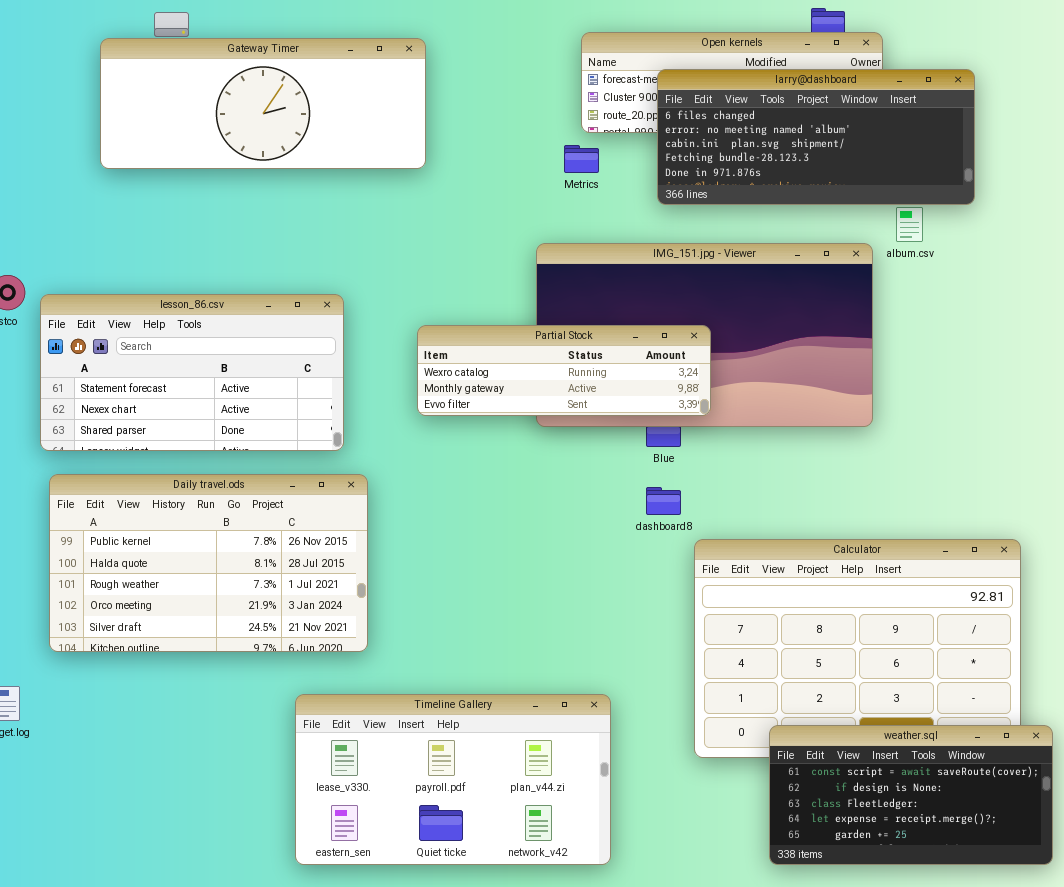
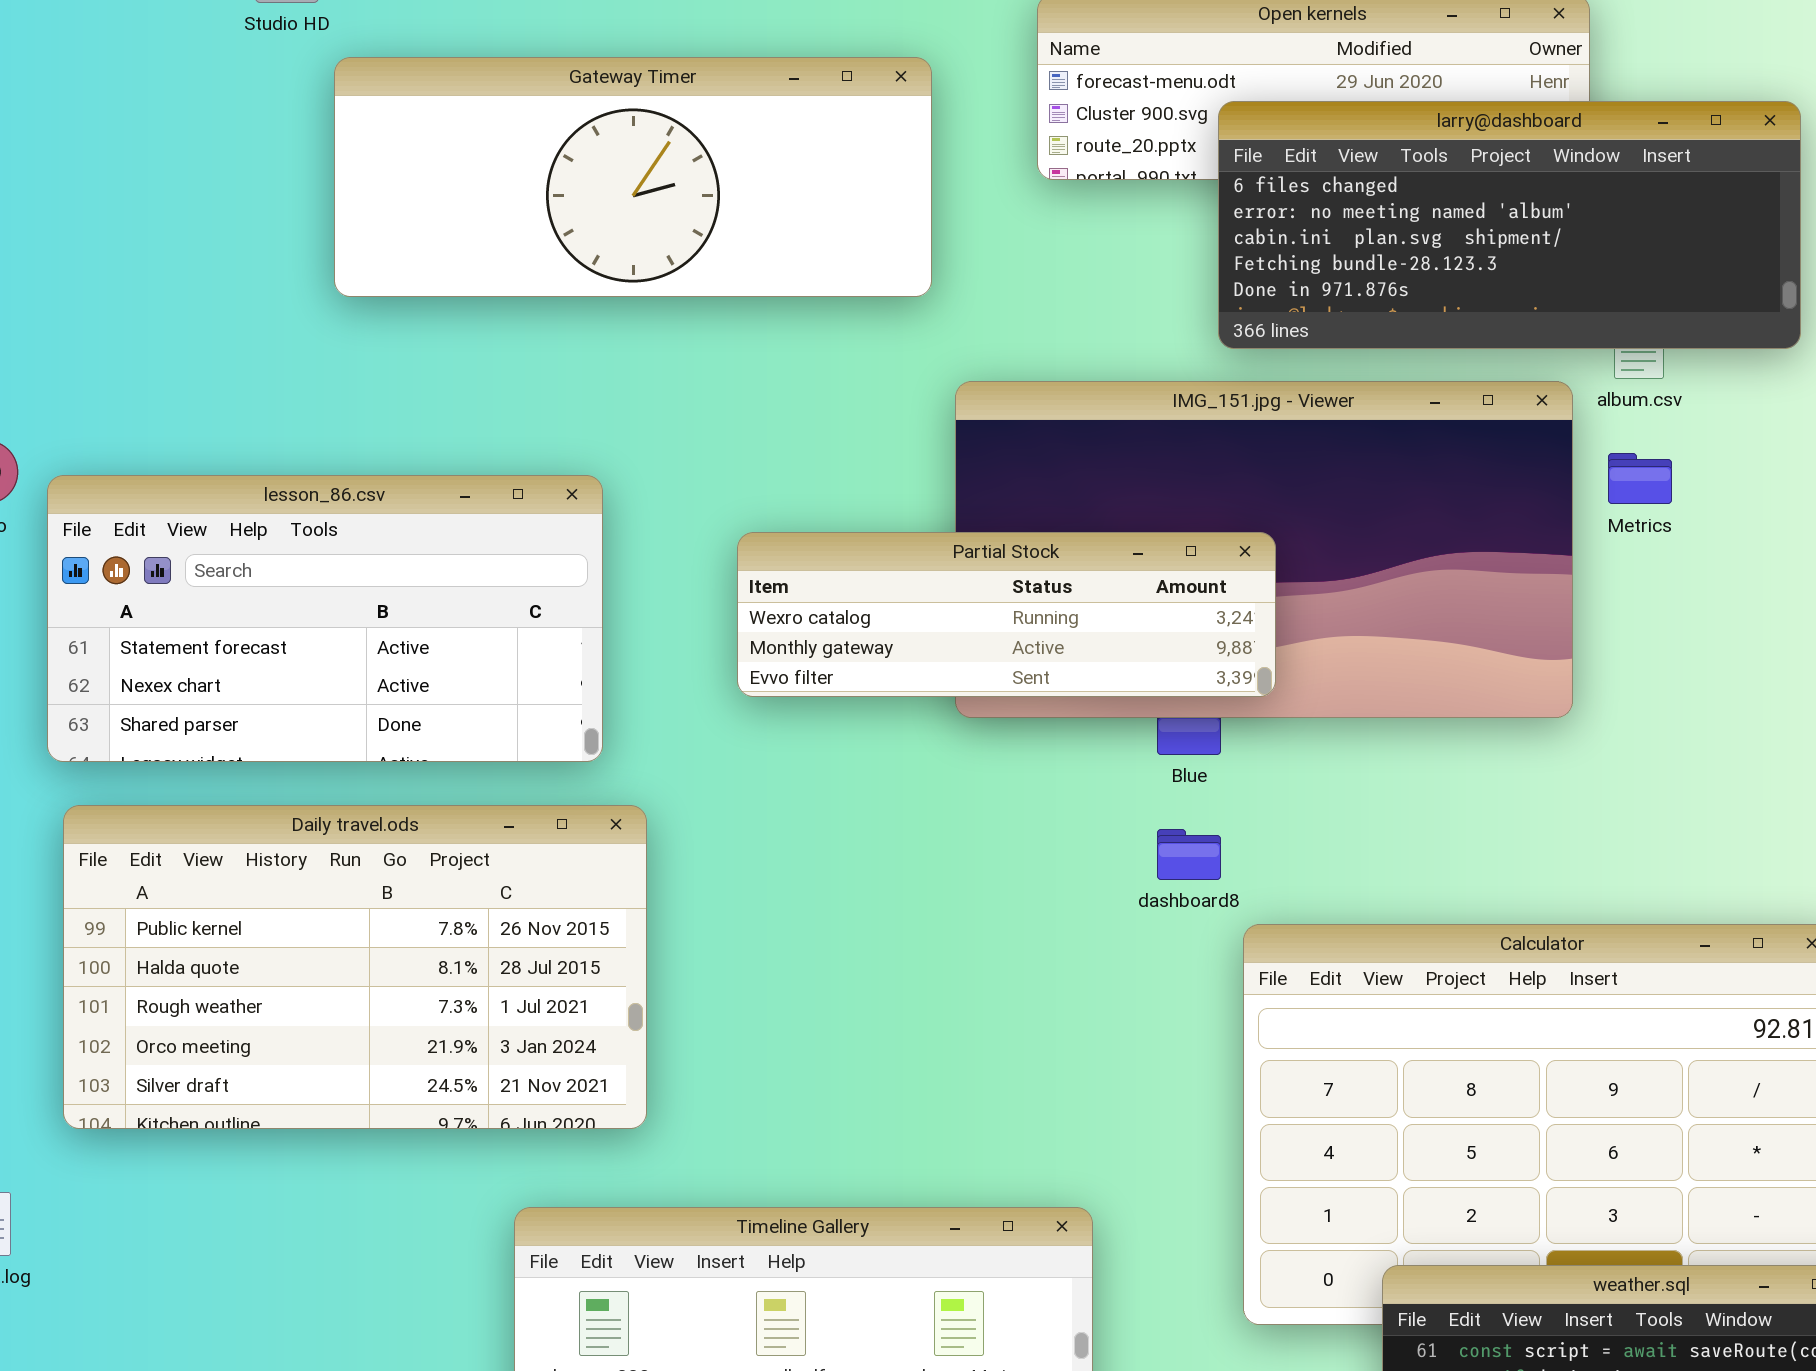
Gateway Timer: [100,38,426,169] -> [334,57,932,297], moved
larry@dashboard: [657,69,975,205] -> [1218,101,1801,349], moved
Metrics: [564,145,599,173] -> [1608,453,1672,504], moved

